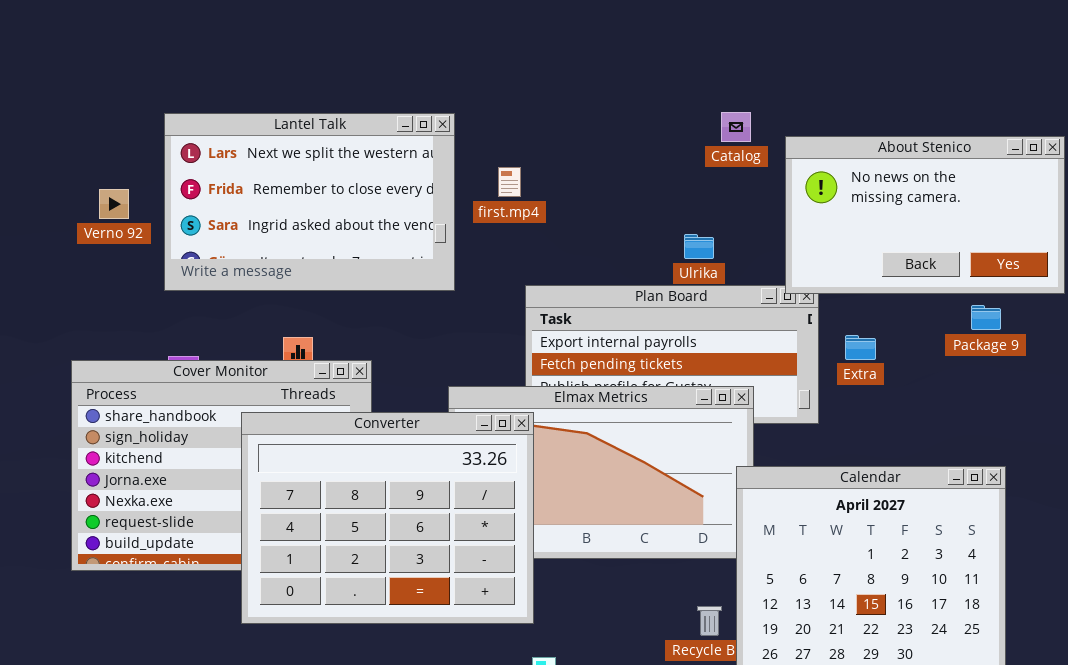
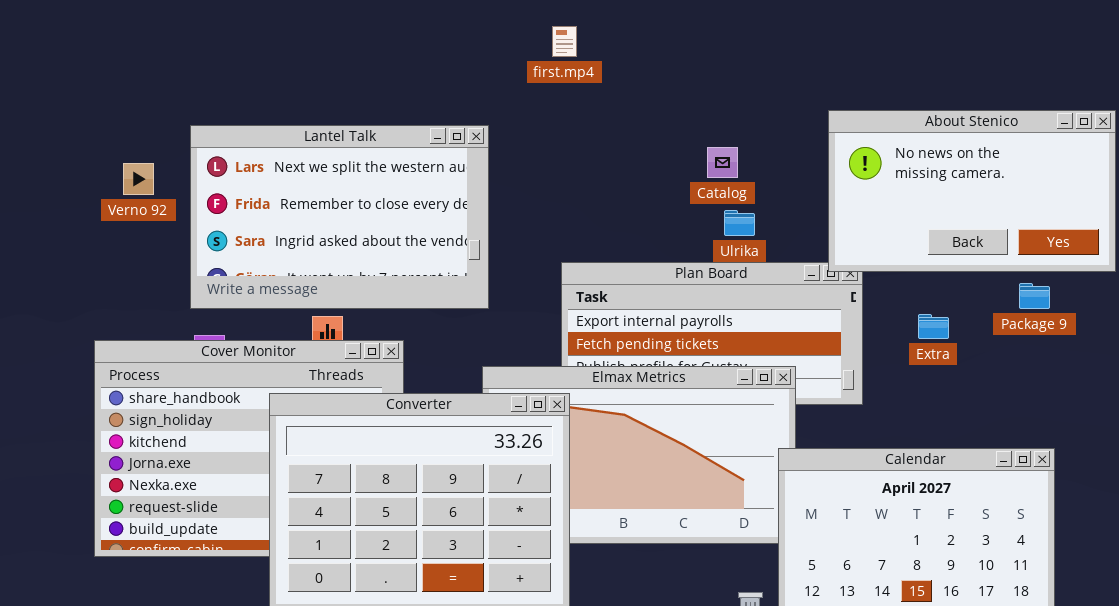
Catalog: [721,112,751,142] -> [707,147,738,178], moved
Lantel Talk: [164,113,455,291] -> [190,125,489,309], moved
first.mp4: [498,167,521,197] -> [552,26,577,57], moved
Extra: [845,335,876,360] -> [918,314,949,339], moved

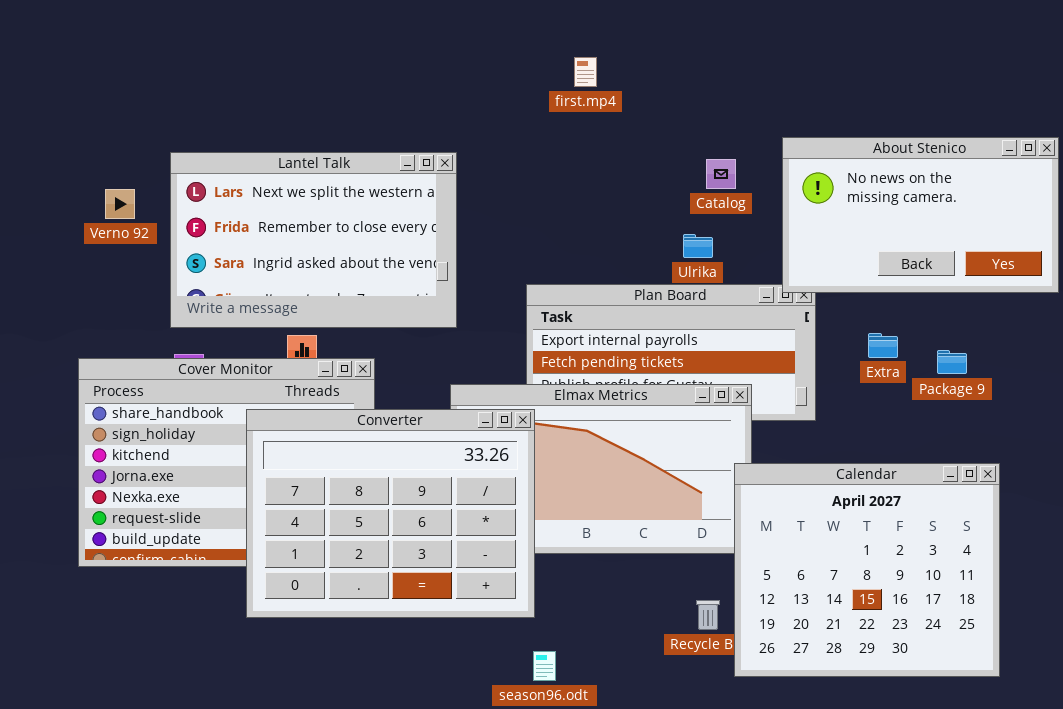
first.mp4: [552,26,577,57] -> [574,57,597,87], moved
Catalog: [707,147,738,178] -> [706,159,736,189], moved
Package 9: [1019,283,1050,309] -> [937,350,967,374], moved

